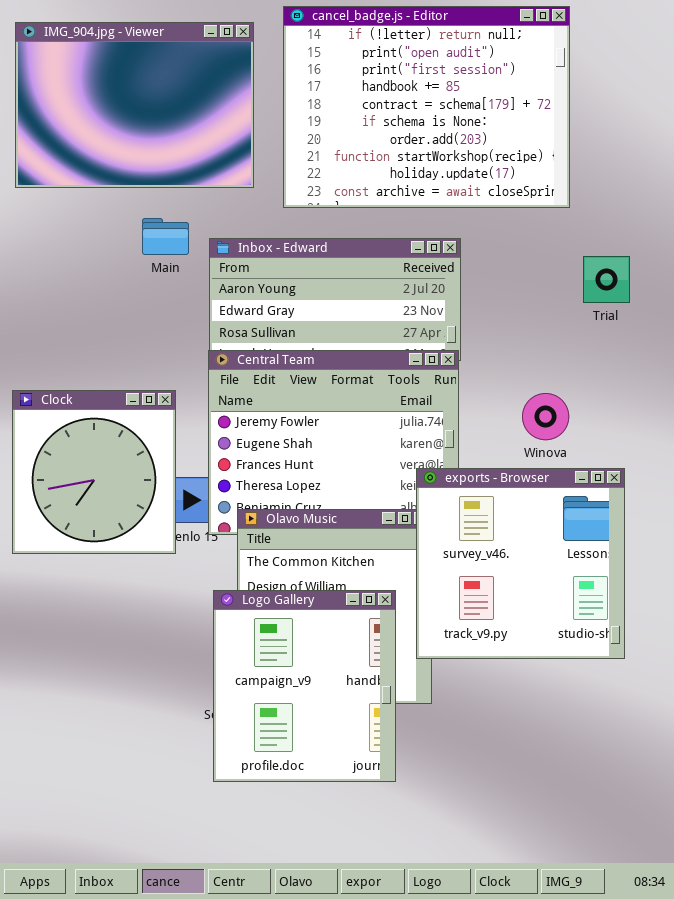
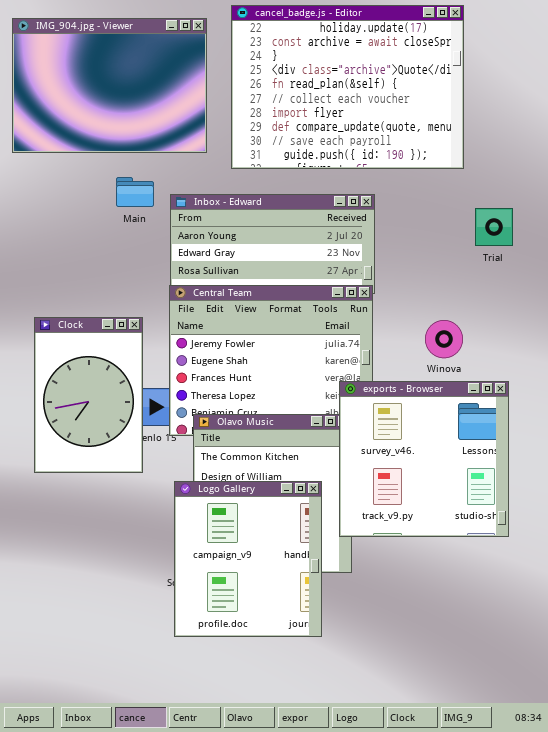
cancel_badge.js - Editor: [283,6,570,208] -> [231,5,464,169], scrolled down 8 rows
Clock: [12,390,176,554] -> [34,317,143,473], resized

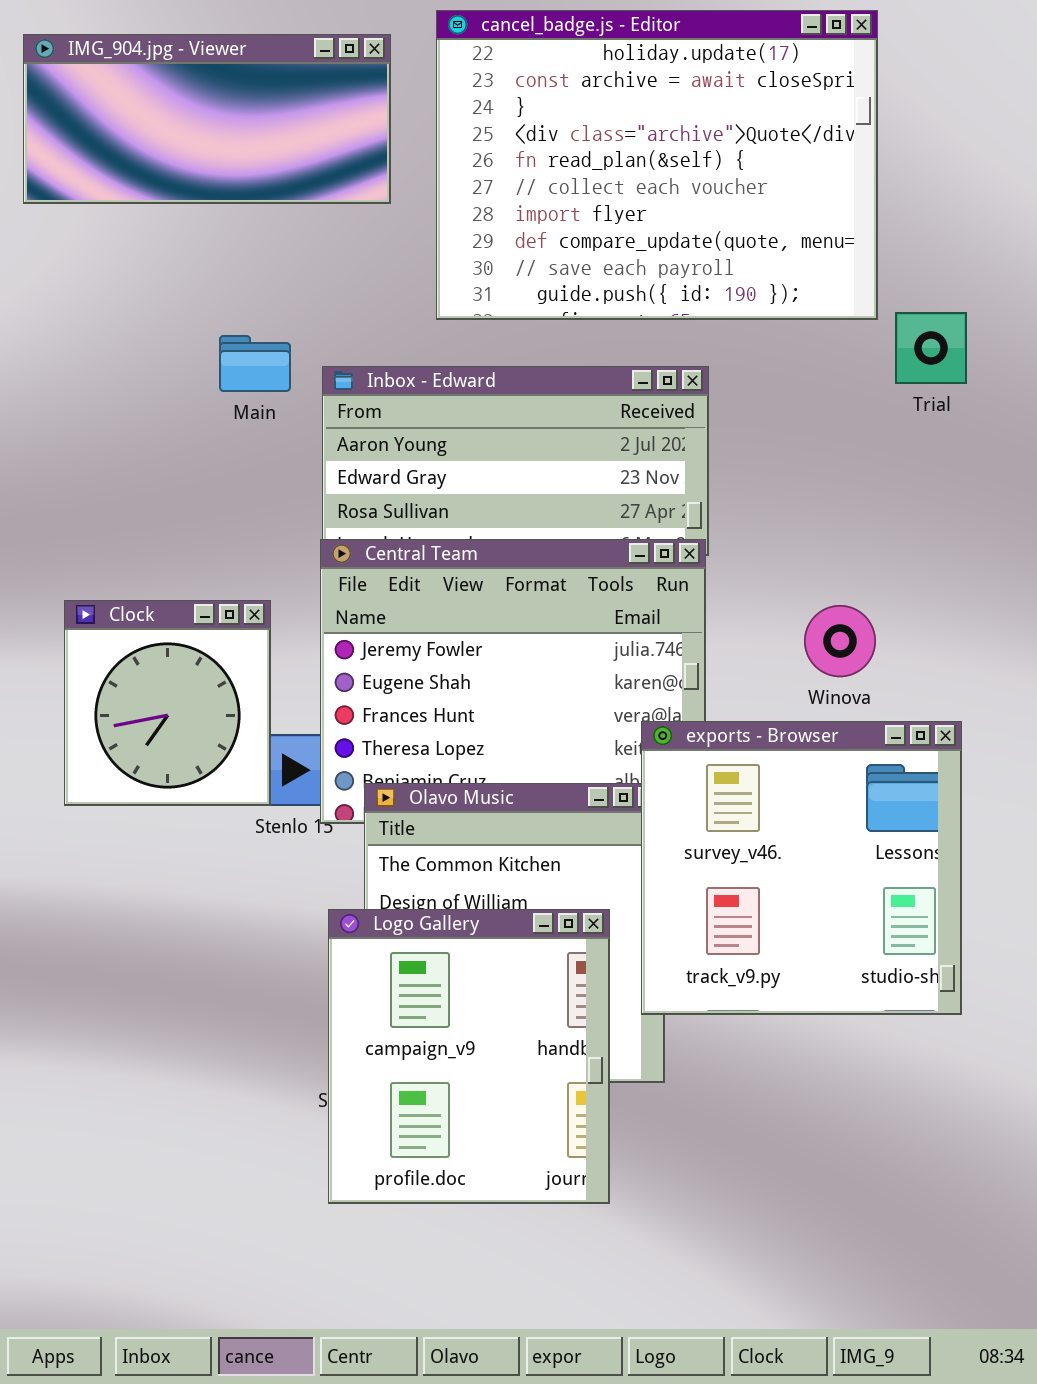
IMG_904.jpg - Viewer: [12,18,207,153] -> [23,34,391,204], resized
Trial: [475,208,513,246] -> [895,312,967,384], moved
Clock: [34,317,143,473] -> [64,600,271,806], resized

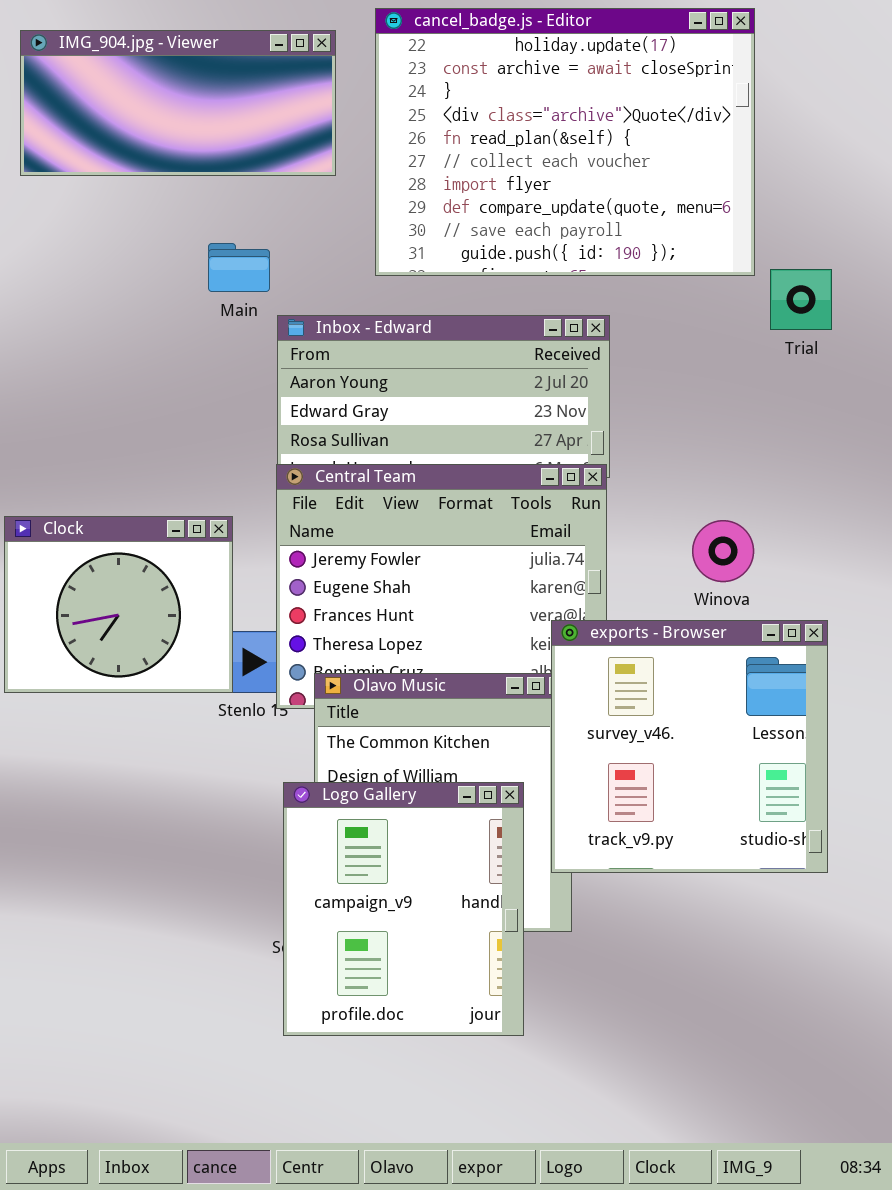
Main: [219,335,291,392] -> [208,243,270,292], moved
Clock: [64,600,271,806] -> [4,516,233,693], resized

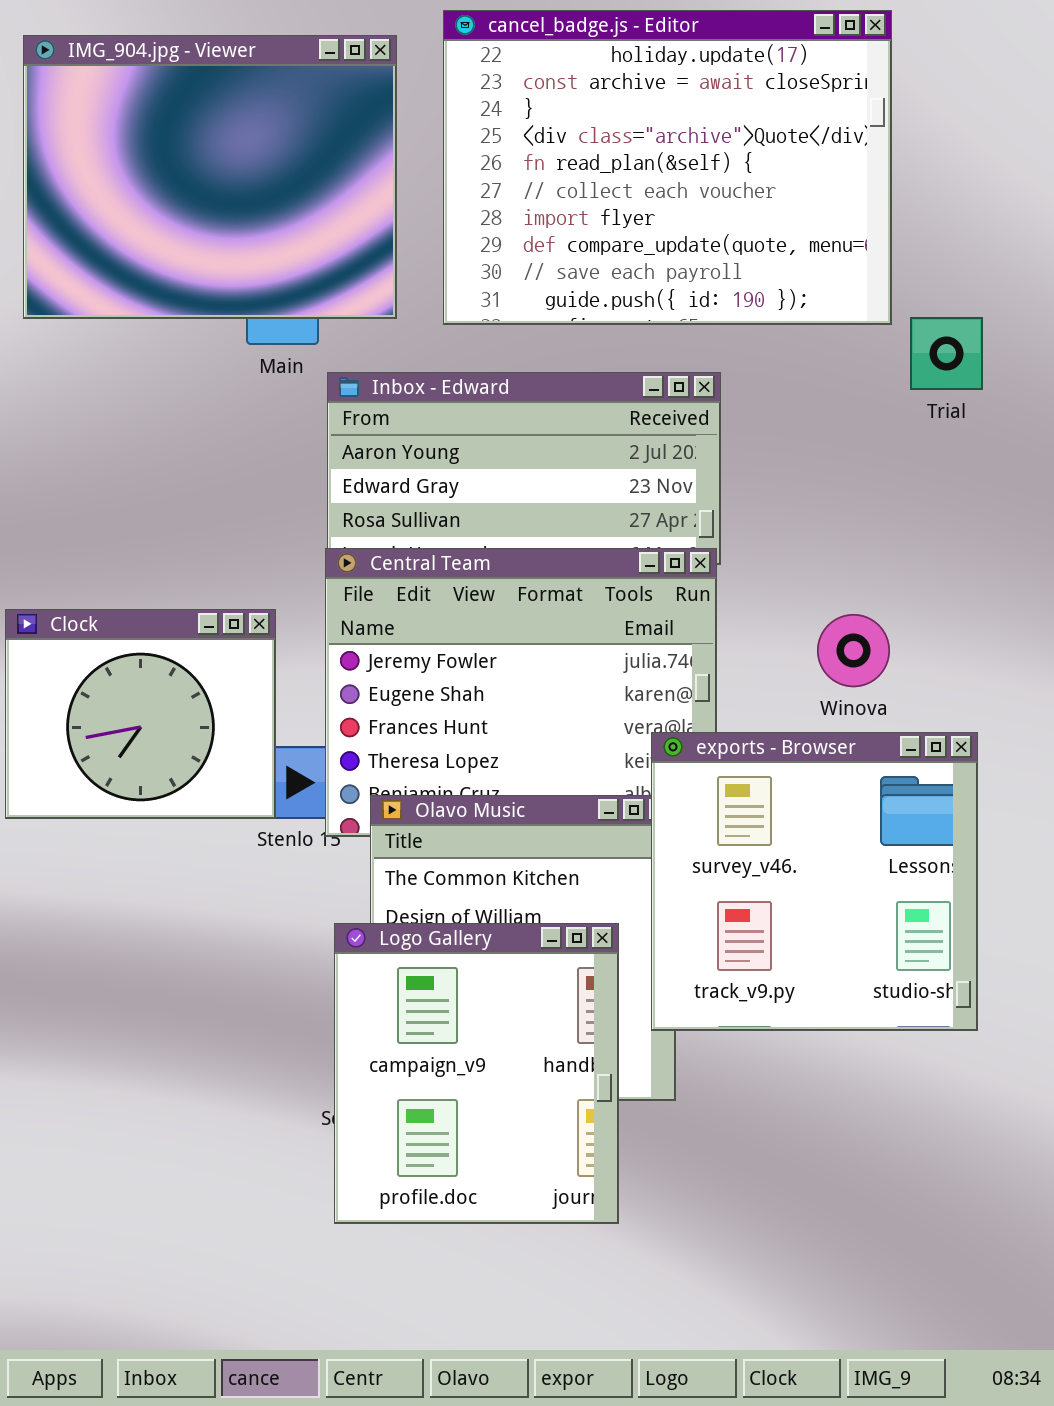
IMG_904.jpg - Viewer: [20,30,336,176] -> [23,35,397,319], resized

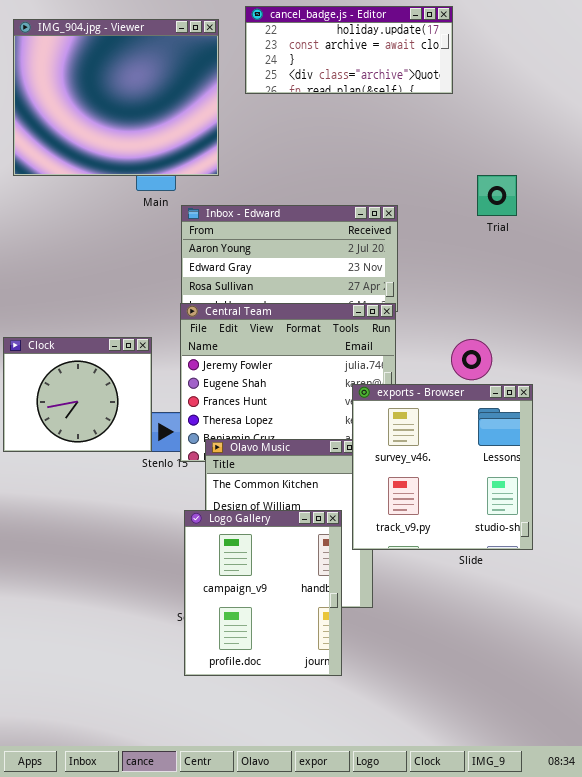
cancel_badge.js - Editor: [443,10,892,325] -> [245,6,453,94], resized
Trial: [910,317,983,390] -> [477,175,517,216], moved
exports - Browser: [651,732,978,1031] -> [352,384,533,550], moved

